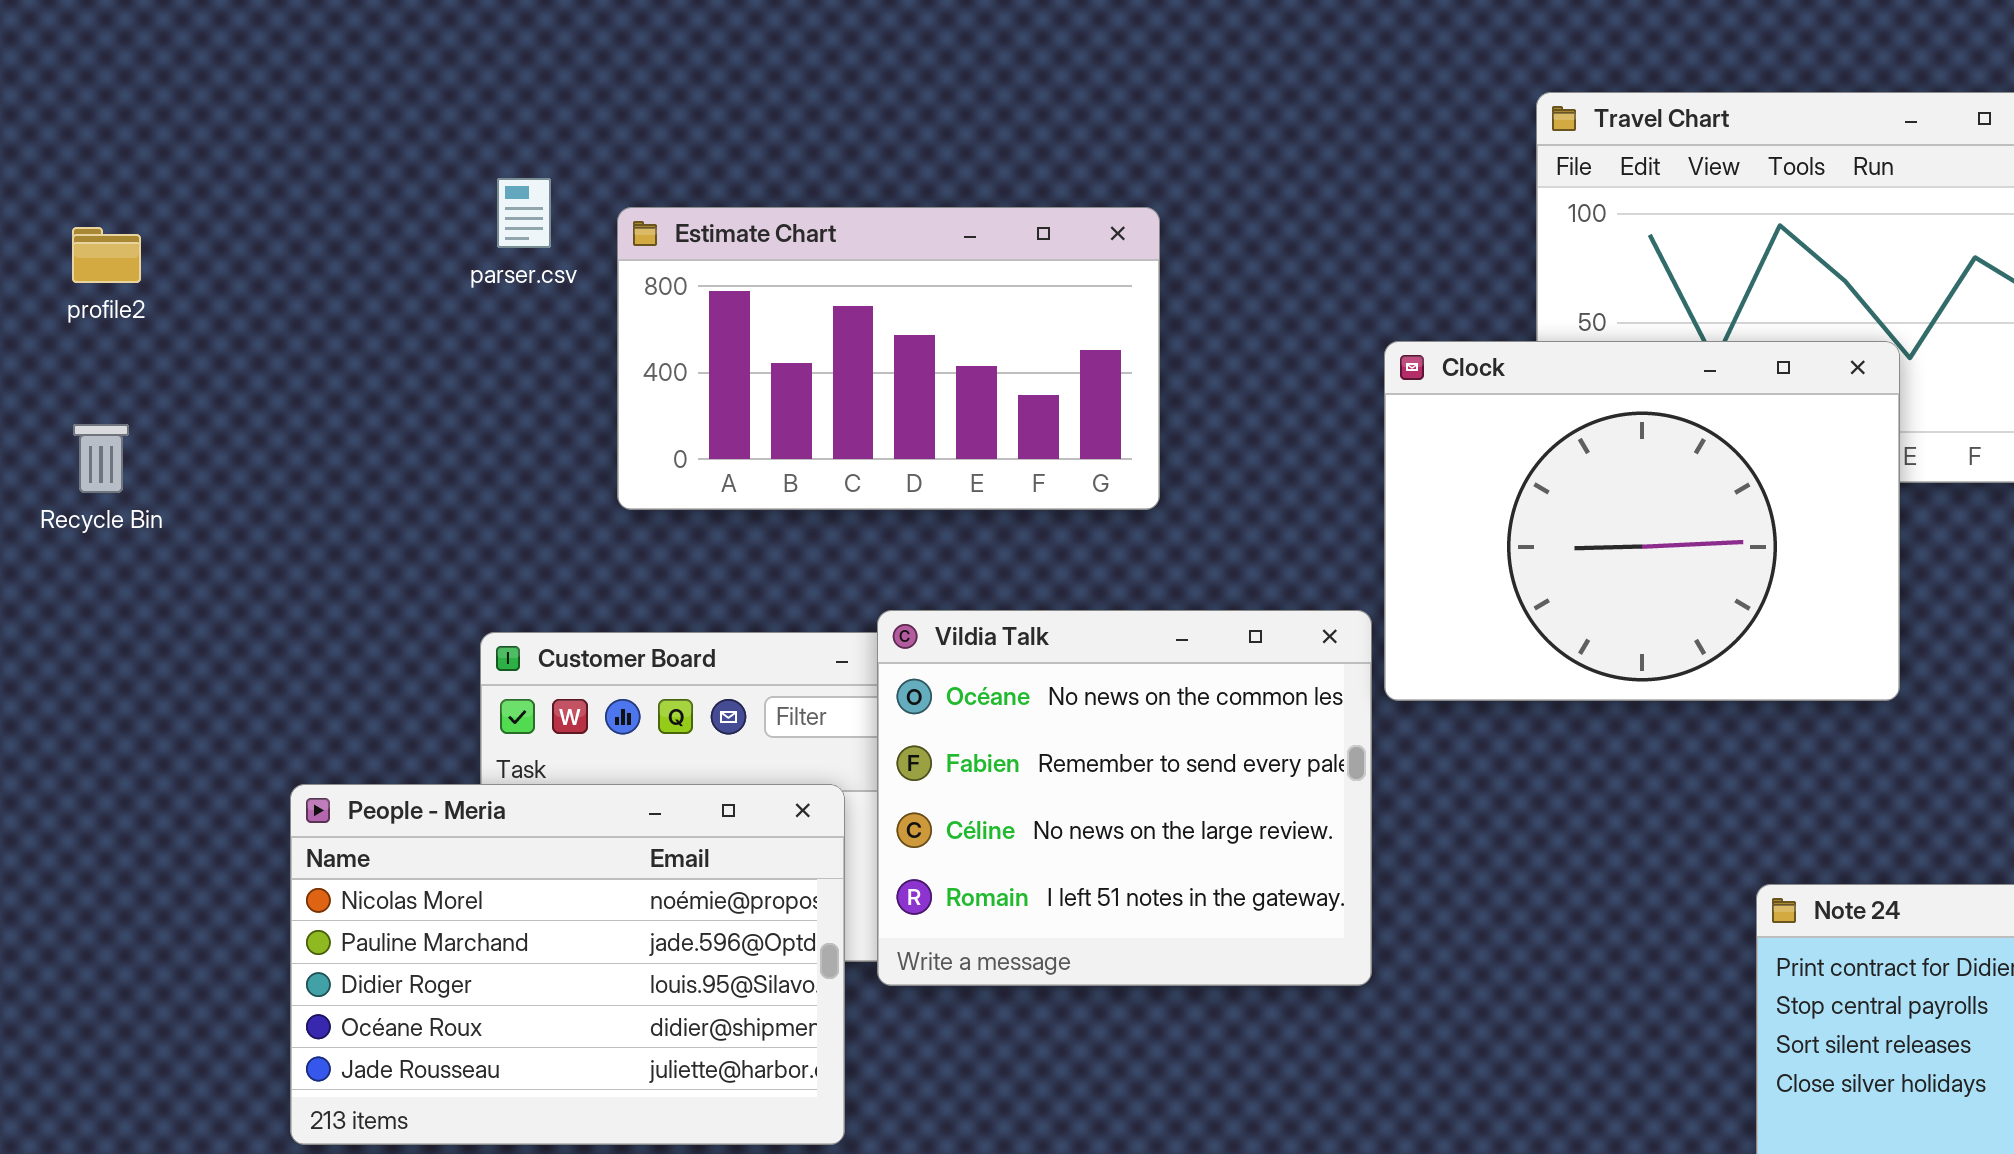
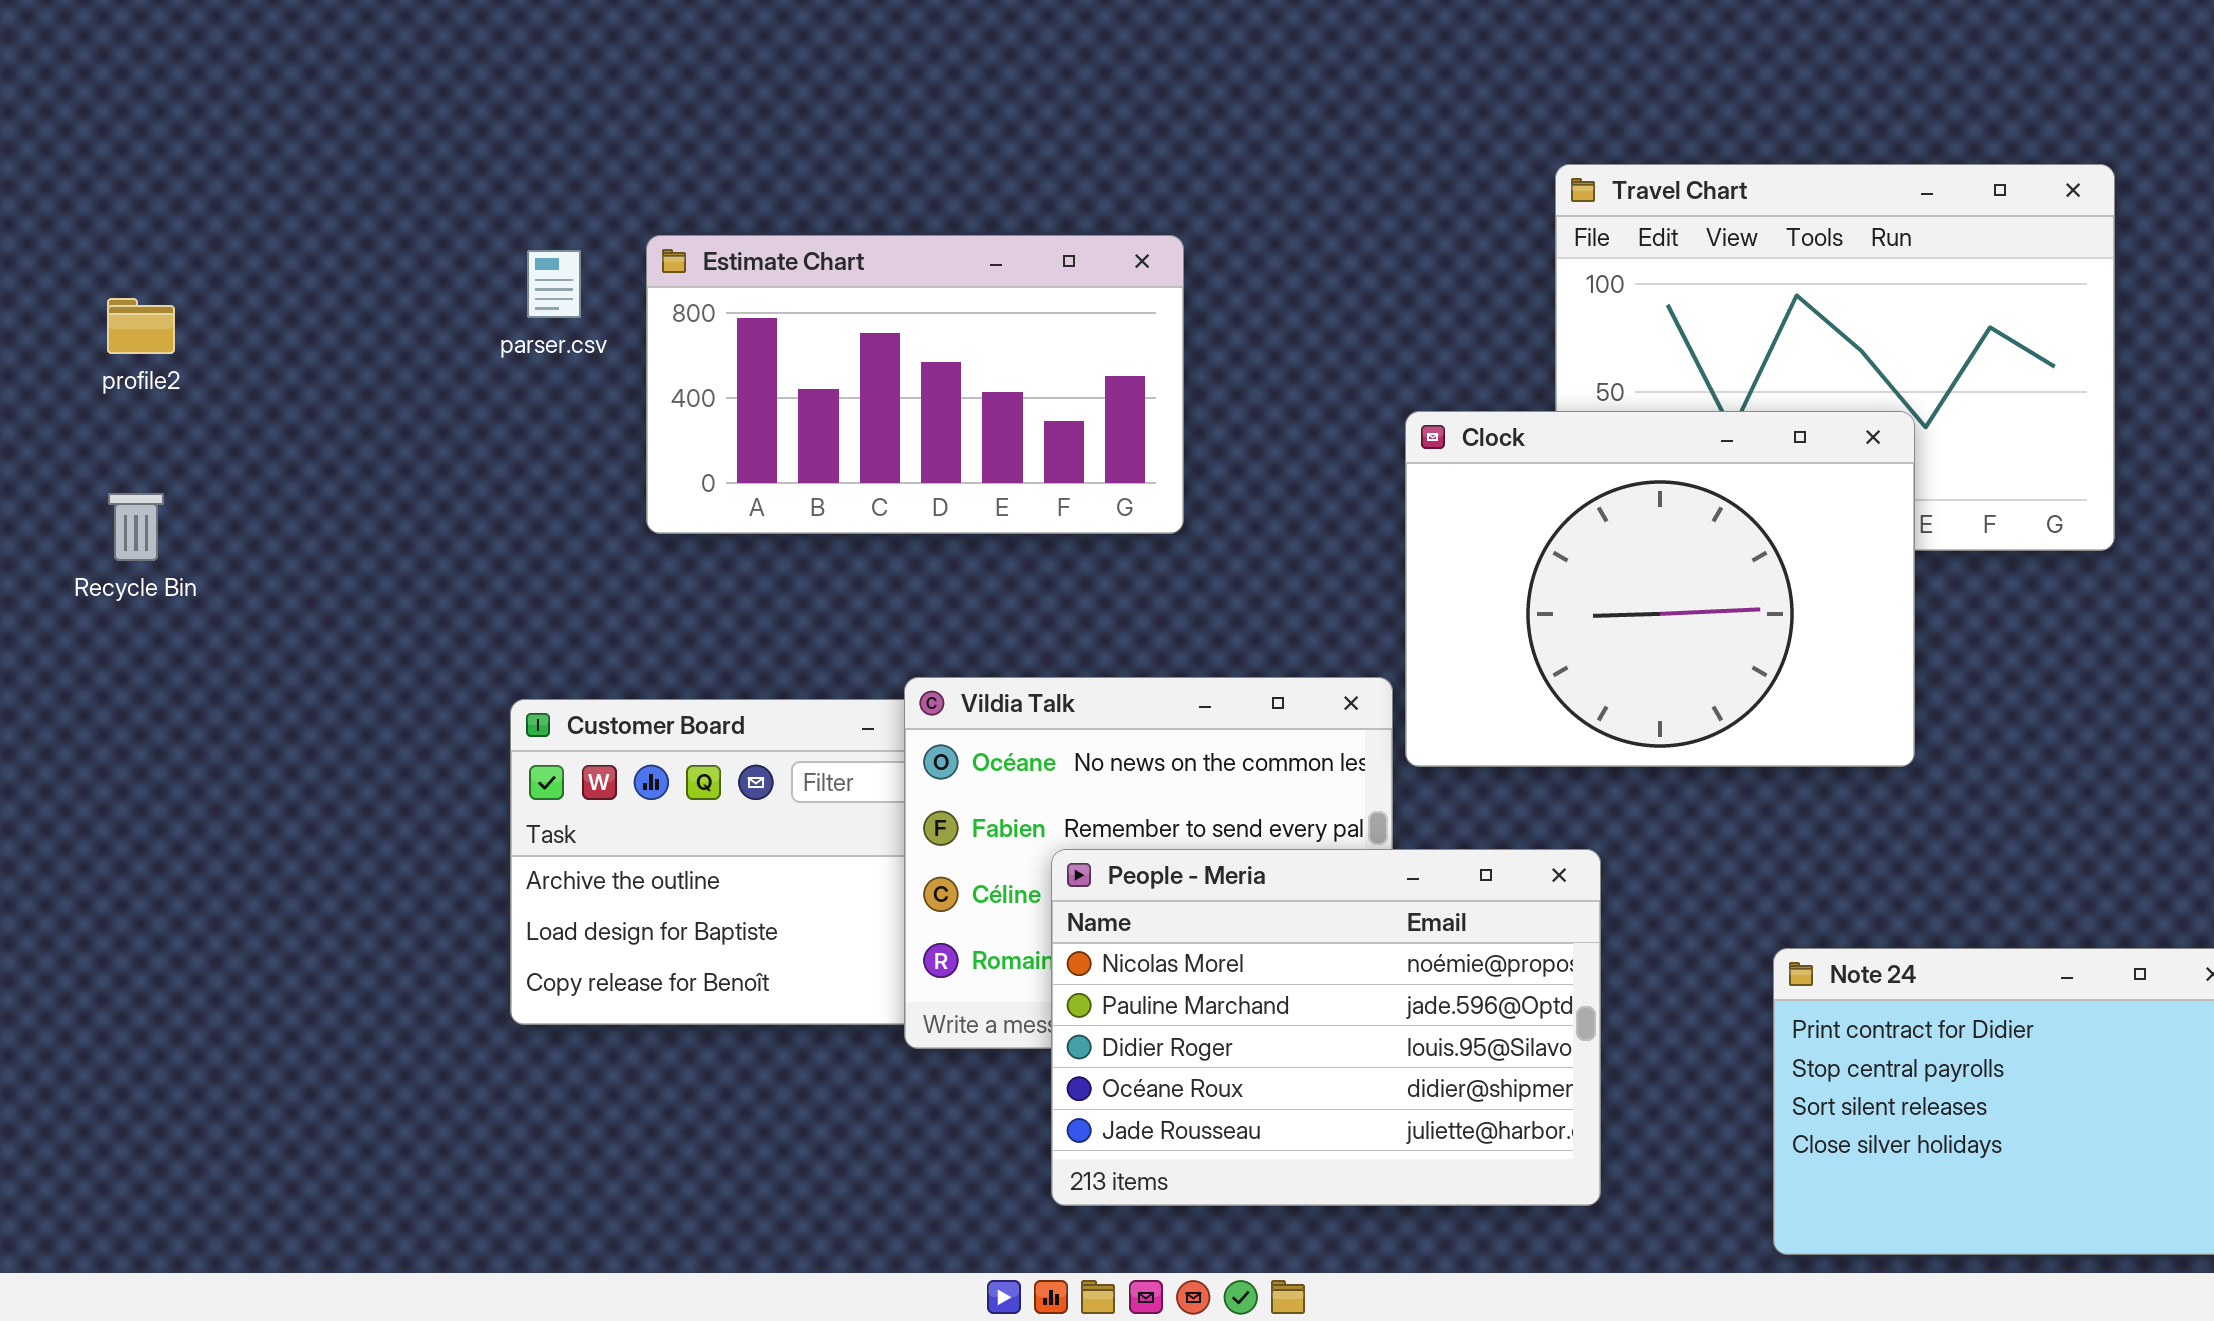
Estimate Chart: [617,207,1160,510] -> [646,235,1184,534], moved
People - Meria: [290,784,845,1145] -> [1051,849,1601,1206], moved

